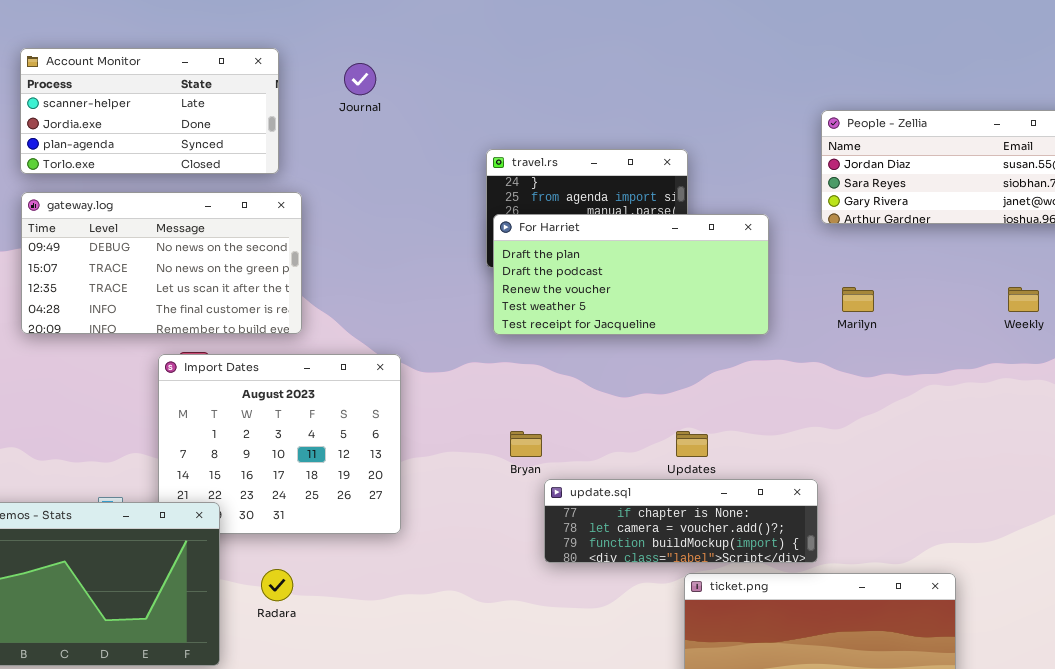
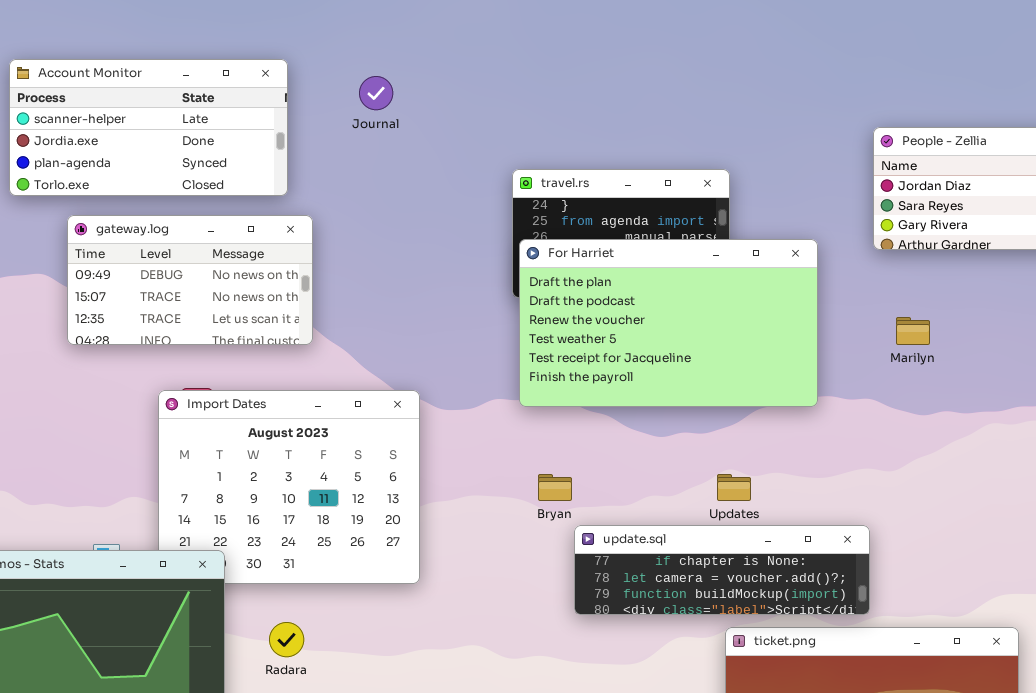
gateway.log: [21,192,302,334] -> [67,215,313,345], resized
For Harriet: [493,214,769,335] -> [519,239,818,407], resized

